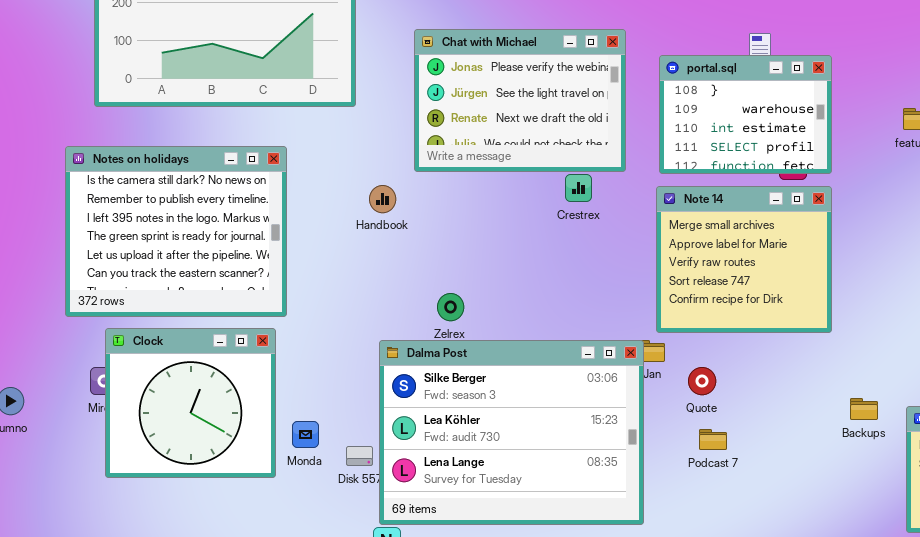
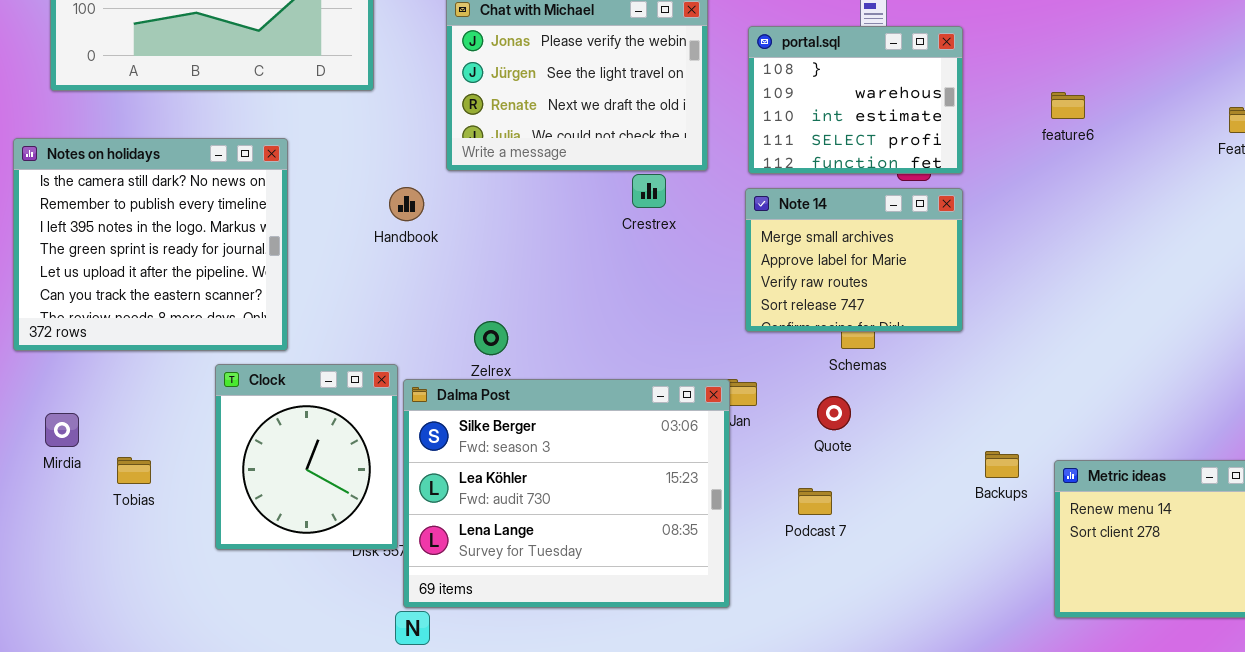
Note 14: [656,186,832,333] -> [745,188,963,332], resized
Clock: [105,328,276,478] -> [215,364,398,550], moved, resized
Quote: [688,367,716,395] -> [817,396,851,430], moved

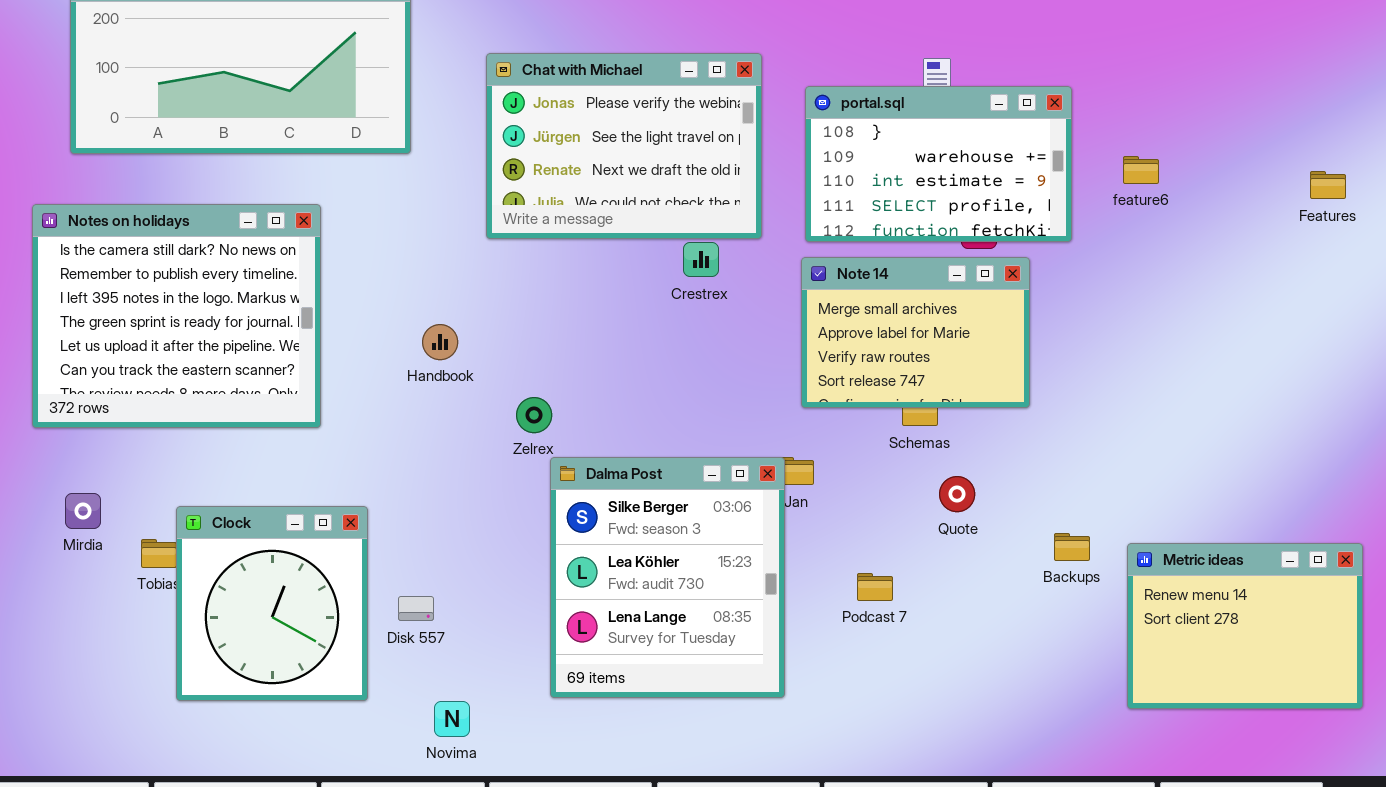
portal.sql: [748,26,963,174] -> [805,86,1072,242], resized
Handbook: [389,187,424,221] -> [422,324,458,360], moved
Clock: [215,364,398,550] -> [176,506,368,701], moved
Dalma Post: [403,379,730,608] -> [550,457,785,698], resized
Quote: [817,396,851,430] -> [939,476,975,512], moved

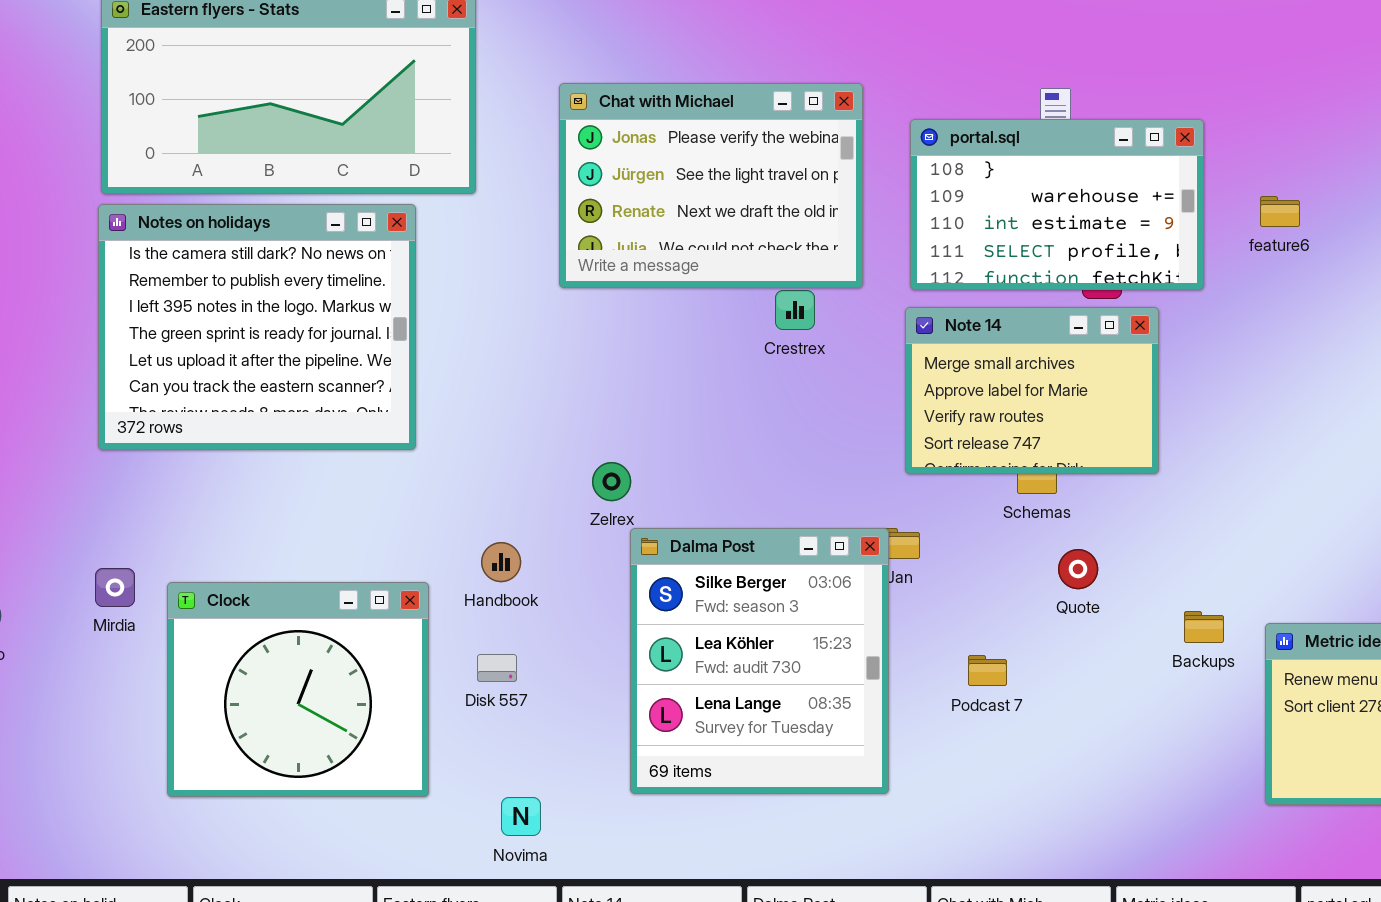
Notes on holidays: [32,204,321,428] -> [98,204,416,450], moved
Handbook: [422,324,458,360] -> [481,542,521,582], moved
Clock: [176,506,368,701] -> [167,582,429,797], resized
Disk 557: [398,596,434,621] -> [477,654,517,682], moved

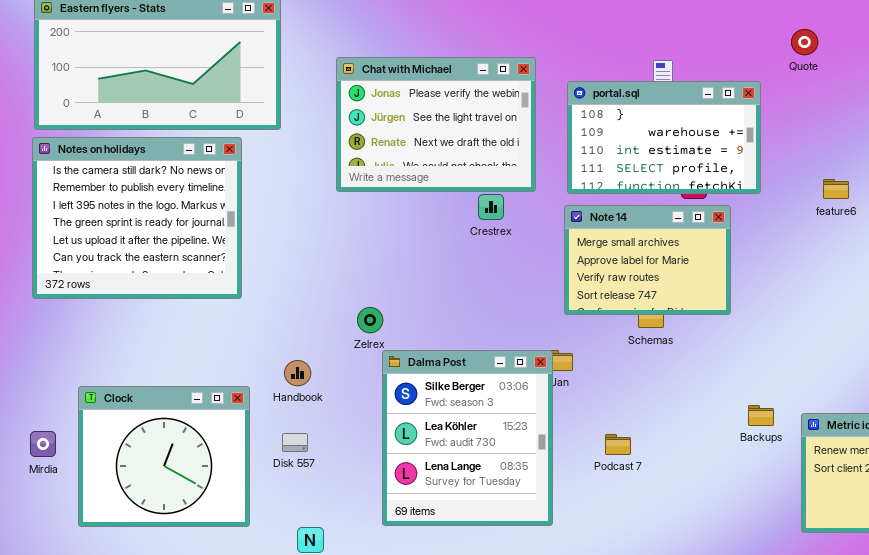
feature6: [1260,196,1300,227] -> [823,179,849,199], moved
Quote: [1058,549,1098,589] -> [791,29,818,55], moved
Mirdia: [95,568,135,607] -> [30,431,56,457], moved

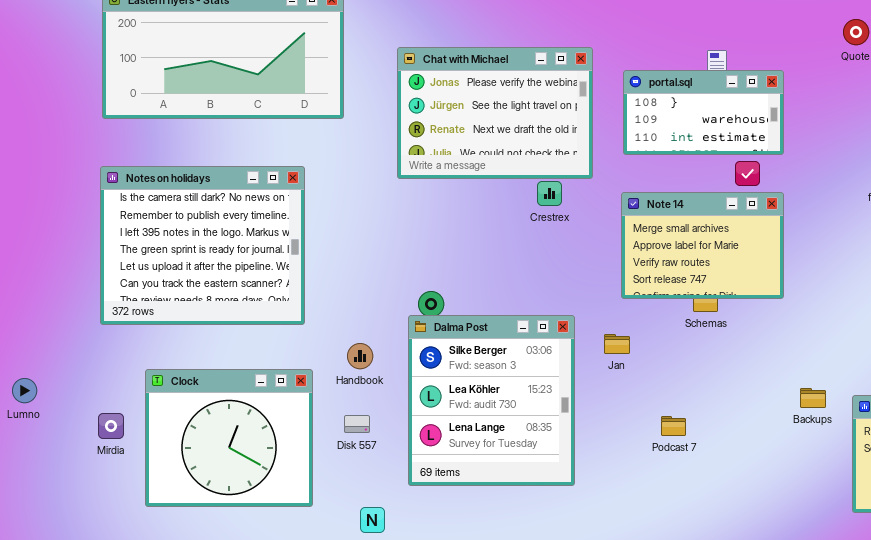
portal.sql: [567,81,761,194] -> [623,70,784,155], resized
Notes on holidays: [32,137,242,299] -> [100,166,305,325], moved
Dalma Post: [382,350,553,526] -> [408,315,575,486], moved

